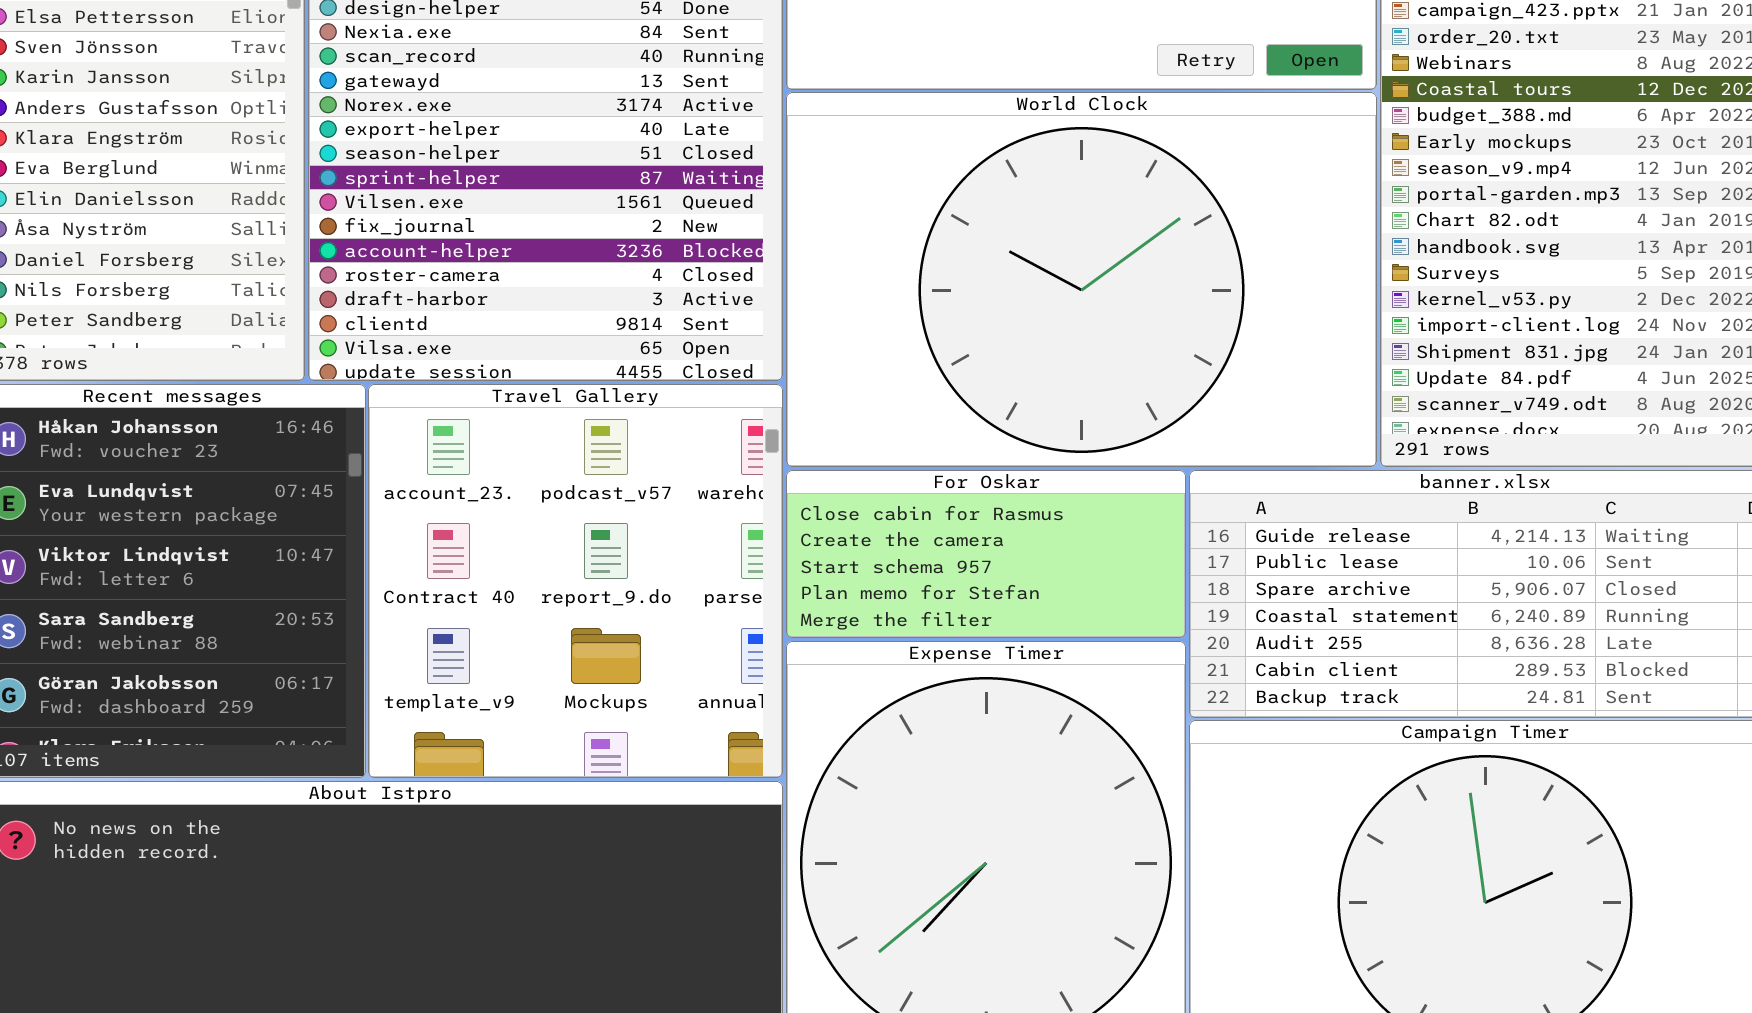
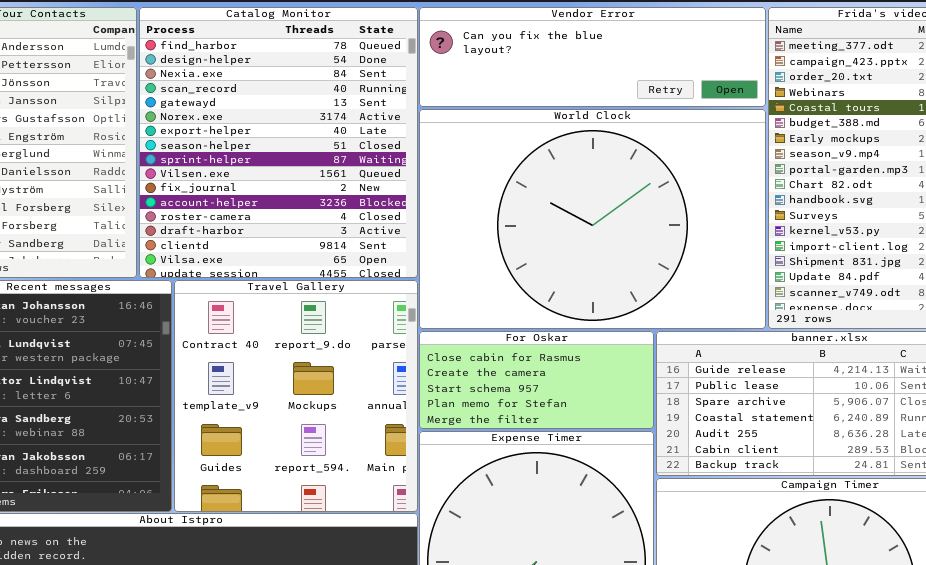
Travel Gallery: [368,384,783,778] -> [174,280,418,512], scrolled down 1 row

